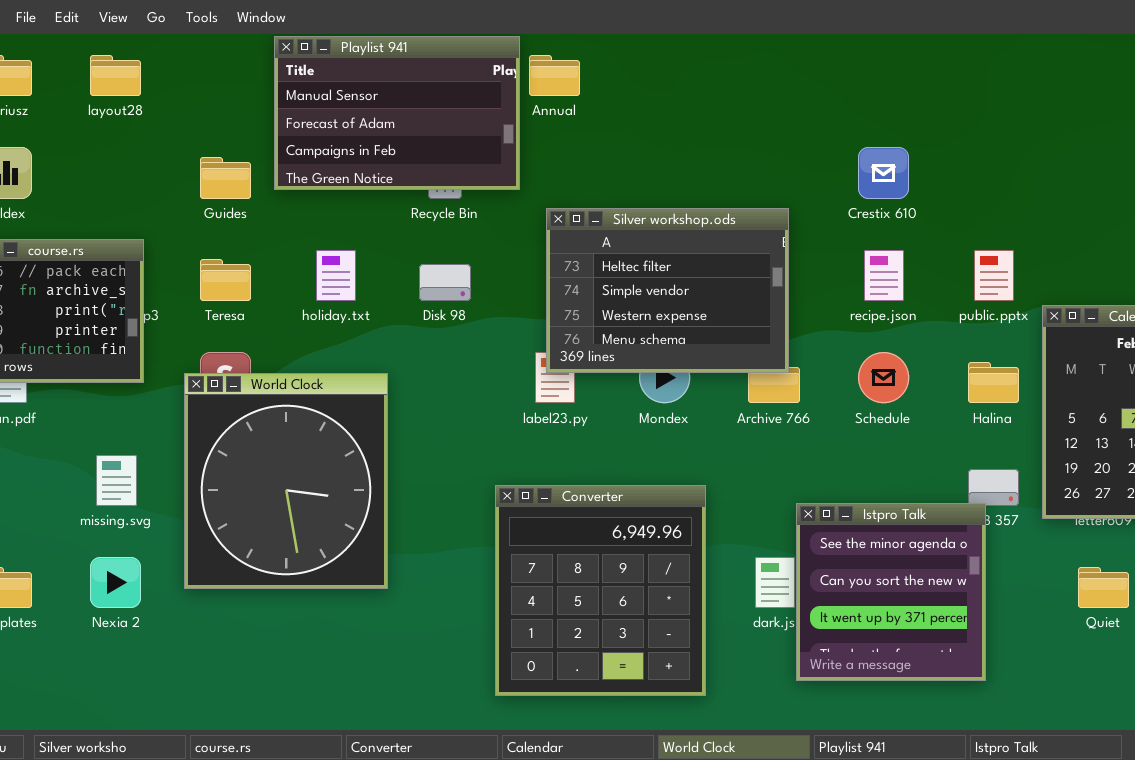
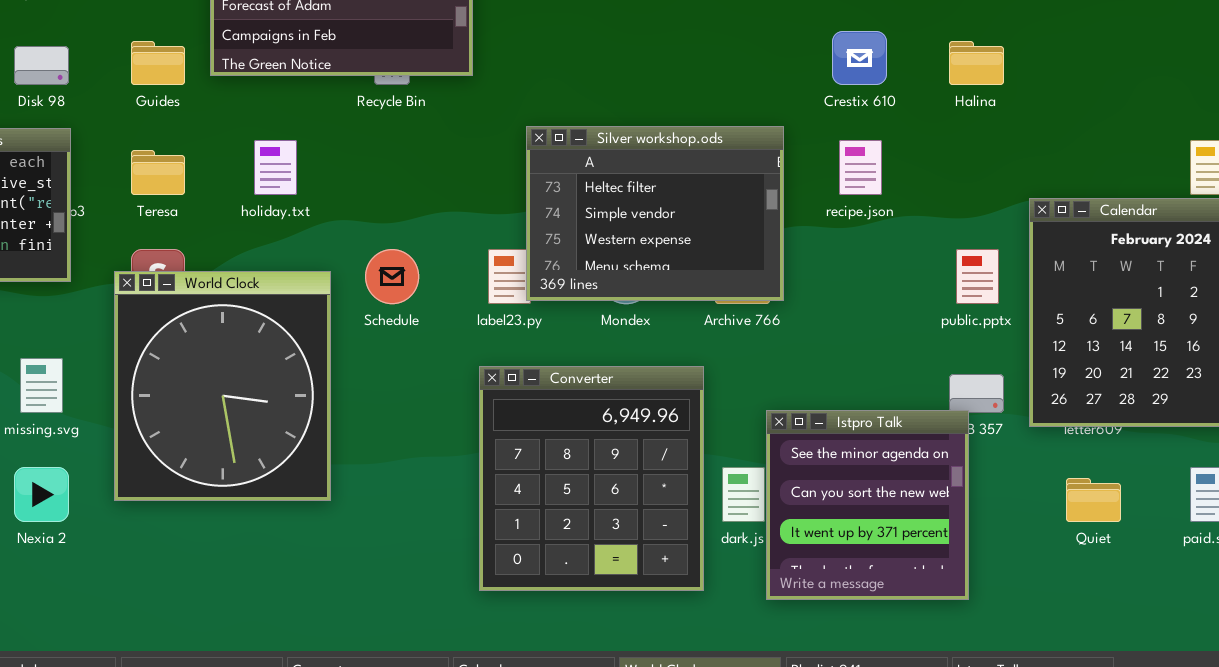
Silver workshop.ods: [546,208,789,373] -> [526,126,784,301], moved
public.pptx: [974,250,1014,301] -> [956,249,999,304], moved
Disk 98: [419,264,471,301] -> [14,46,69,85], moved
Schedule: [858,352,909,403] -> [365,249,419,304], moved
Halina: [968,362,1019,403] -> [949,41,1004,85], moved
Converter: [495,485,706,696] -> [479,366,704,591], moved

